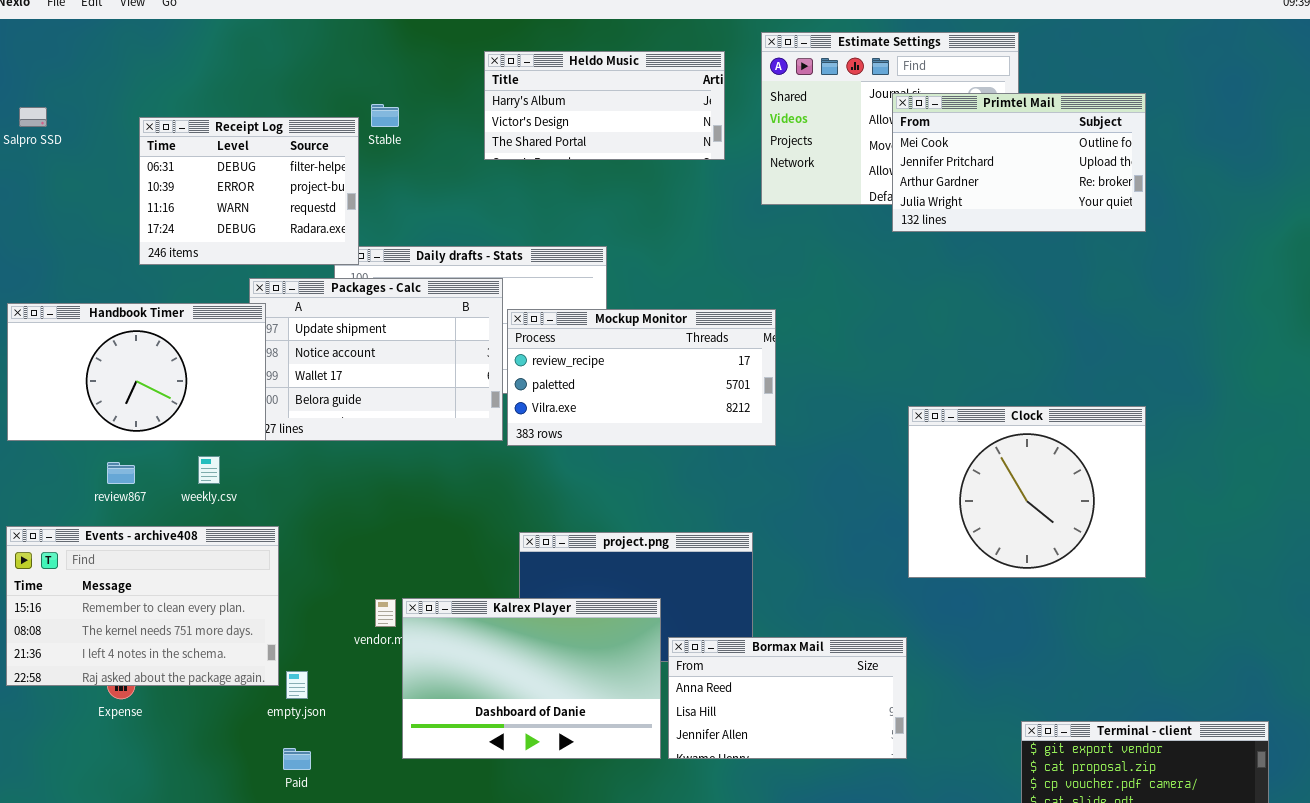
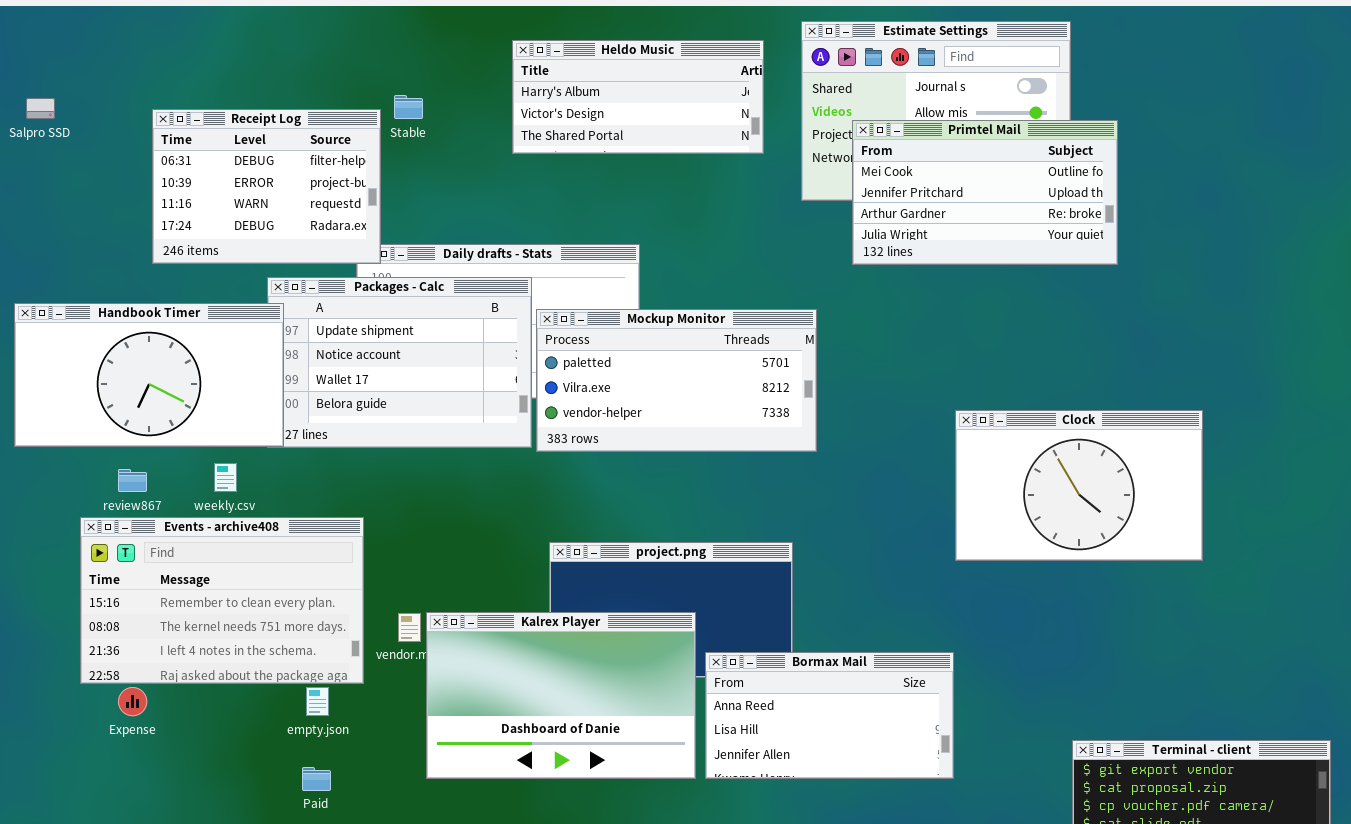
Primtel Mail: [892,93,1146,232] -> [852,120,1118,265], moved
Mockup Monitor: [507,309,776,446] -> [536,309,817,452], scrolled down 1 row
Clock: [908,406,1146,578] -> [955,410,1203,561], resized
Events - archive408: [6,526,279,686] -> [80,517,364,684], moved

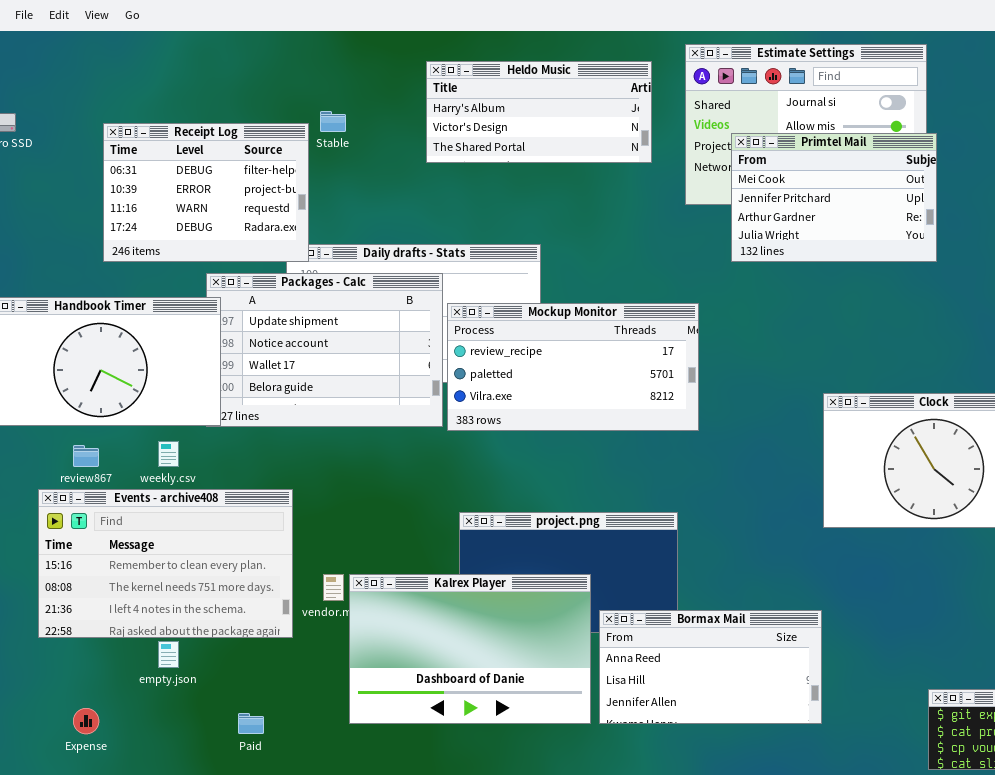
Primtel Mail: [852,120,1118,265] -> [731,133,937,262], resized
Mockup Monitor: [536,309,817,452] -> [447,303,699,431], scrolled up 1 row
Expense: [118,687,147,716] -> [73,708,99,734], moved
empty.json: [306,687,329,716] -> [158,641,179,668], moved

